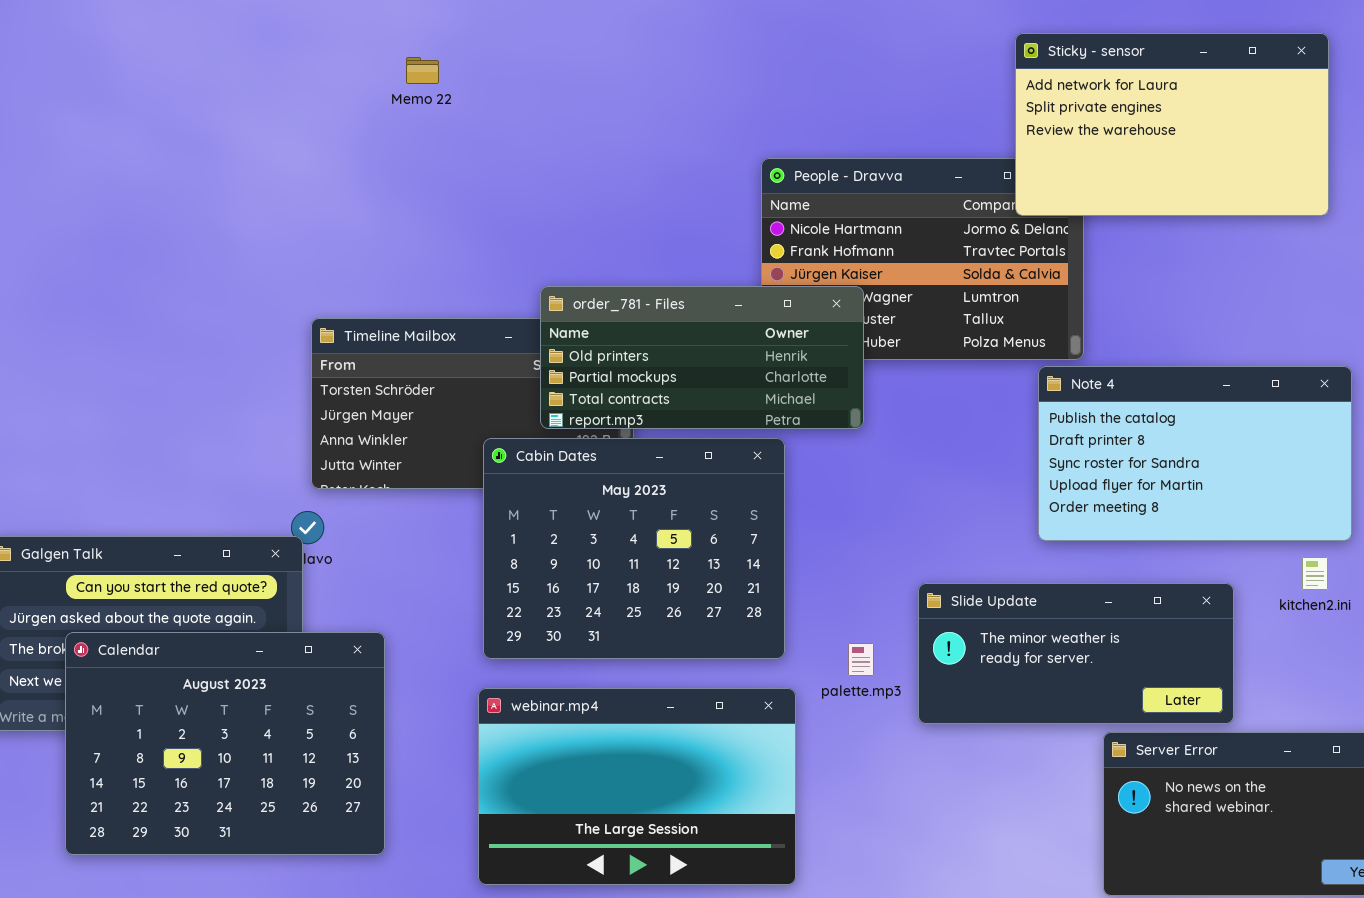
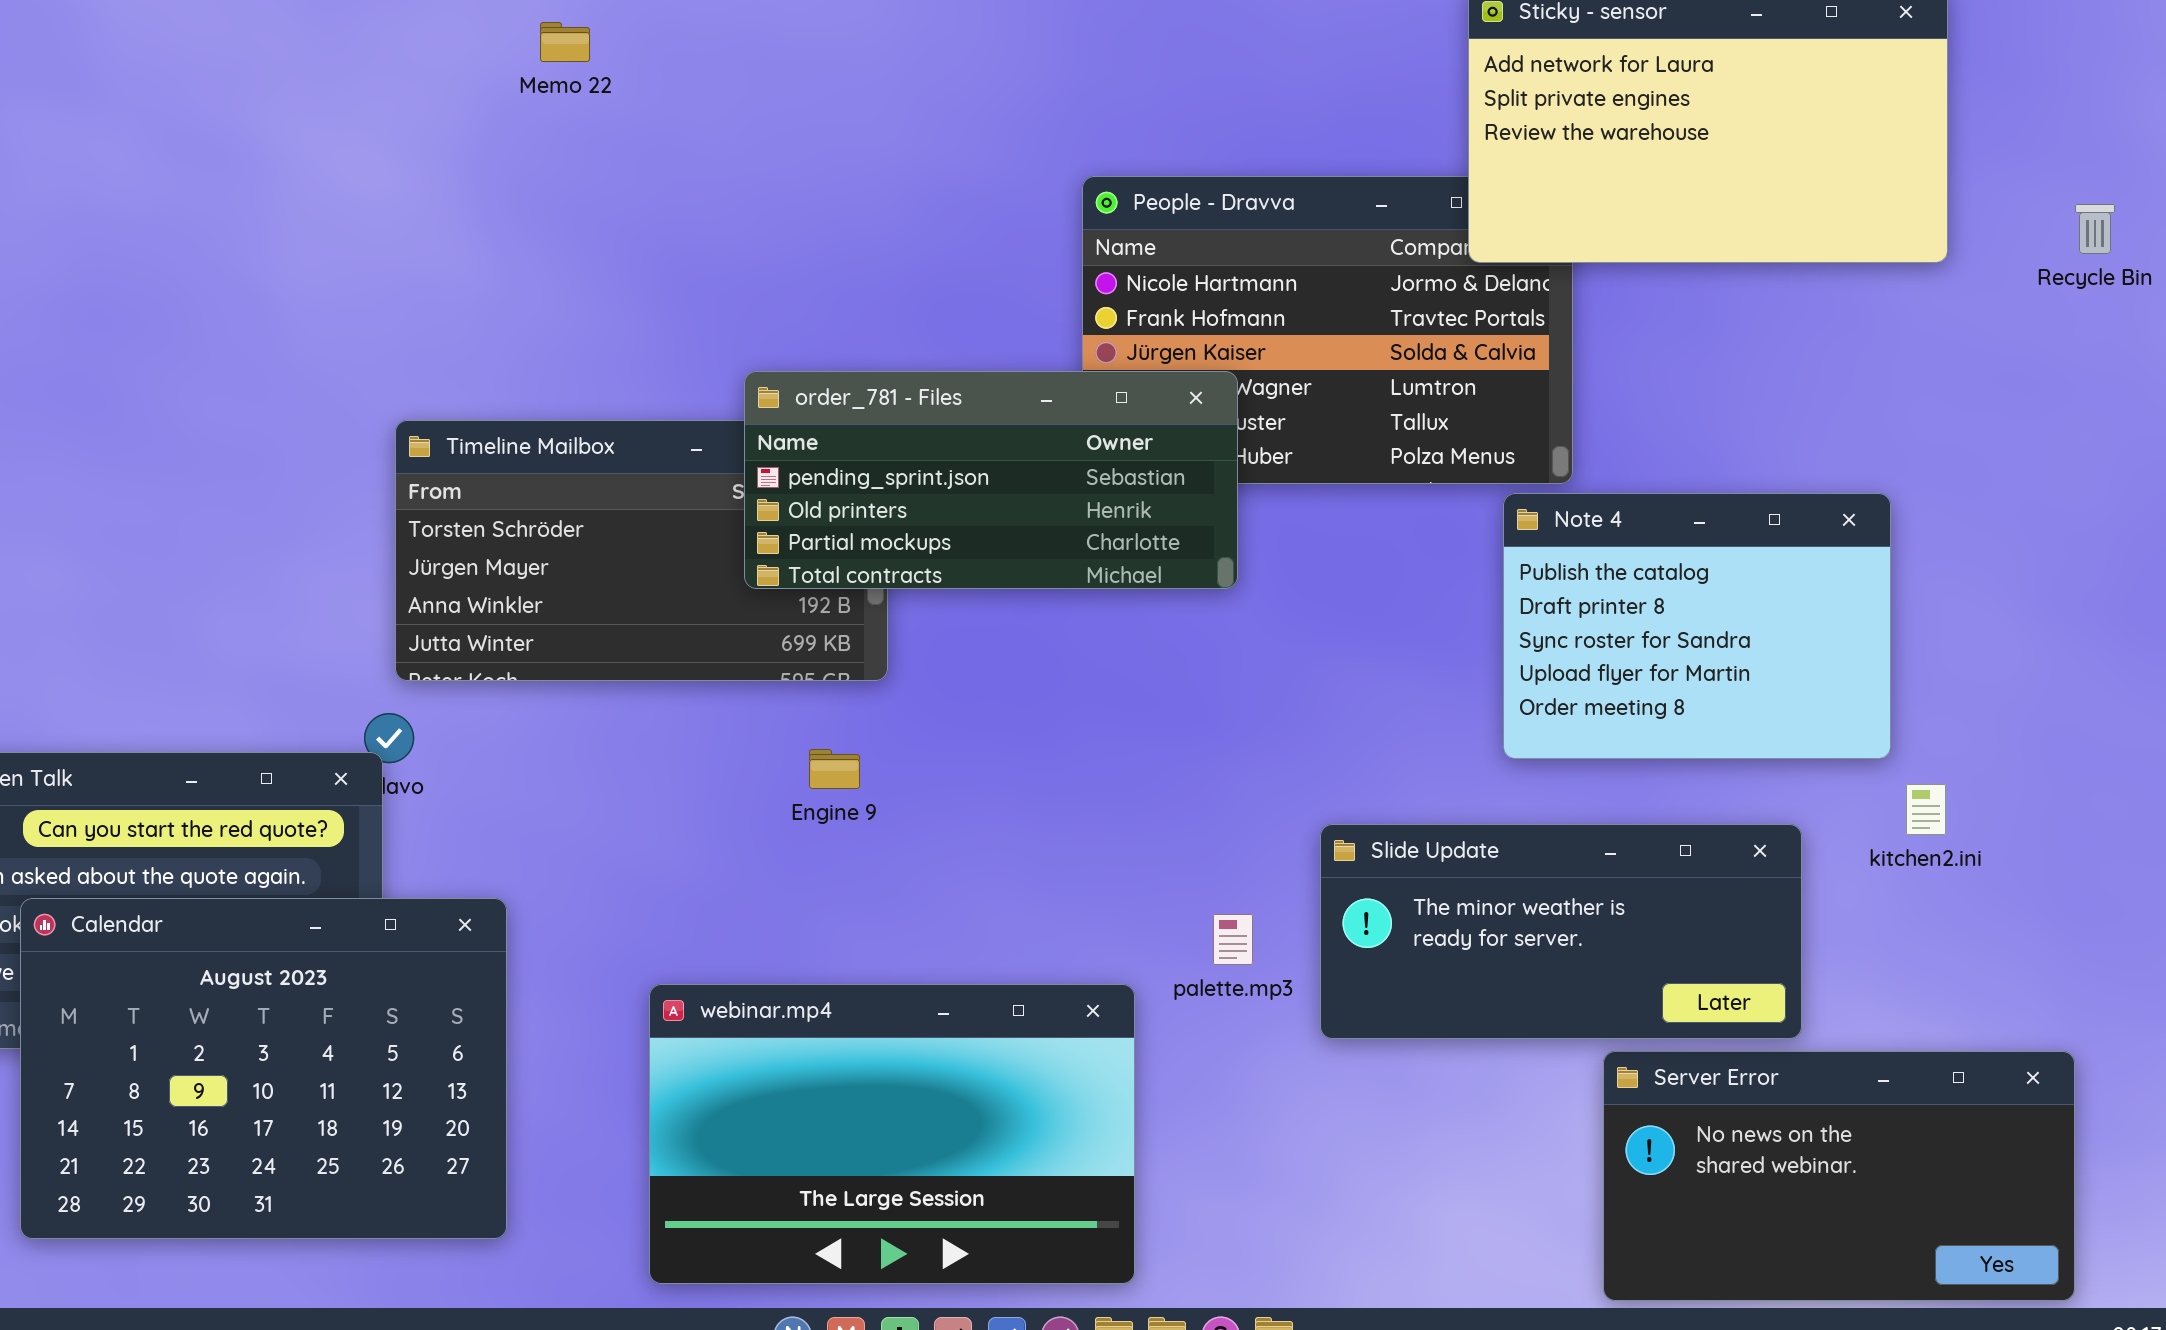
order_781 - Files: [540,286,864,429] -> [744,371,1238,589], scrolled up 1 row
Note 4: [1038,366,1352,541] -> [1503,493,1891,759], resized
Cabin Dates: [483,438,785,659] -> none, closed

